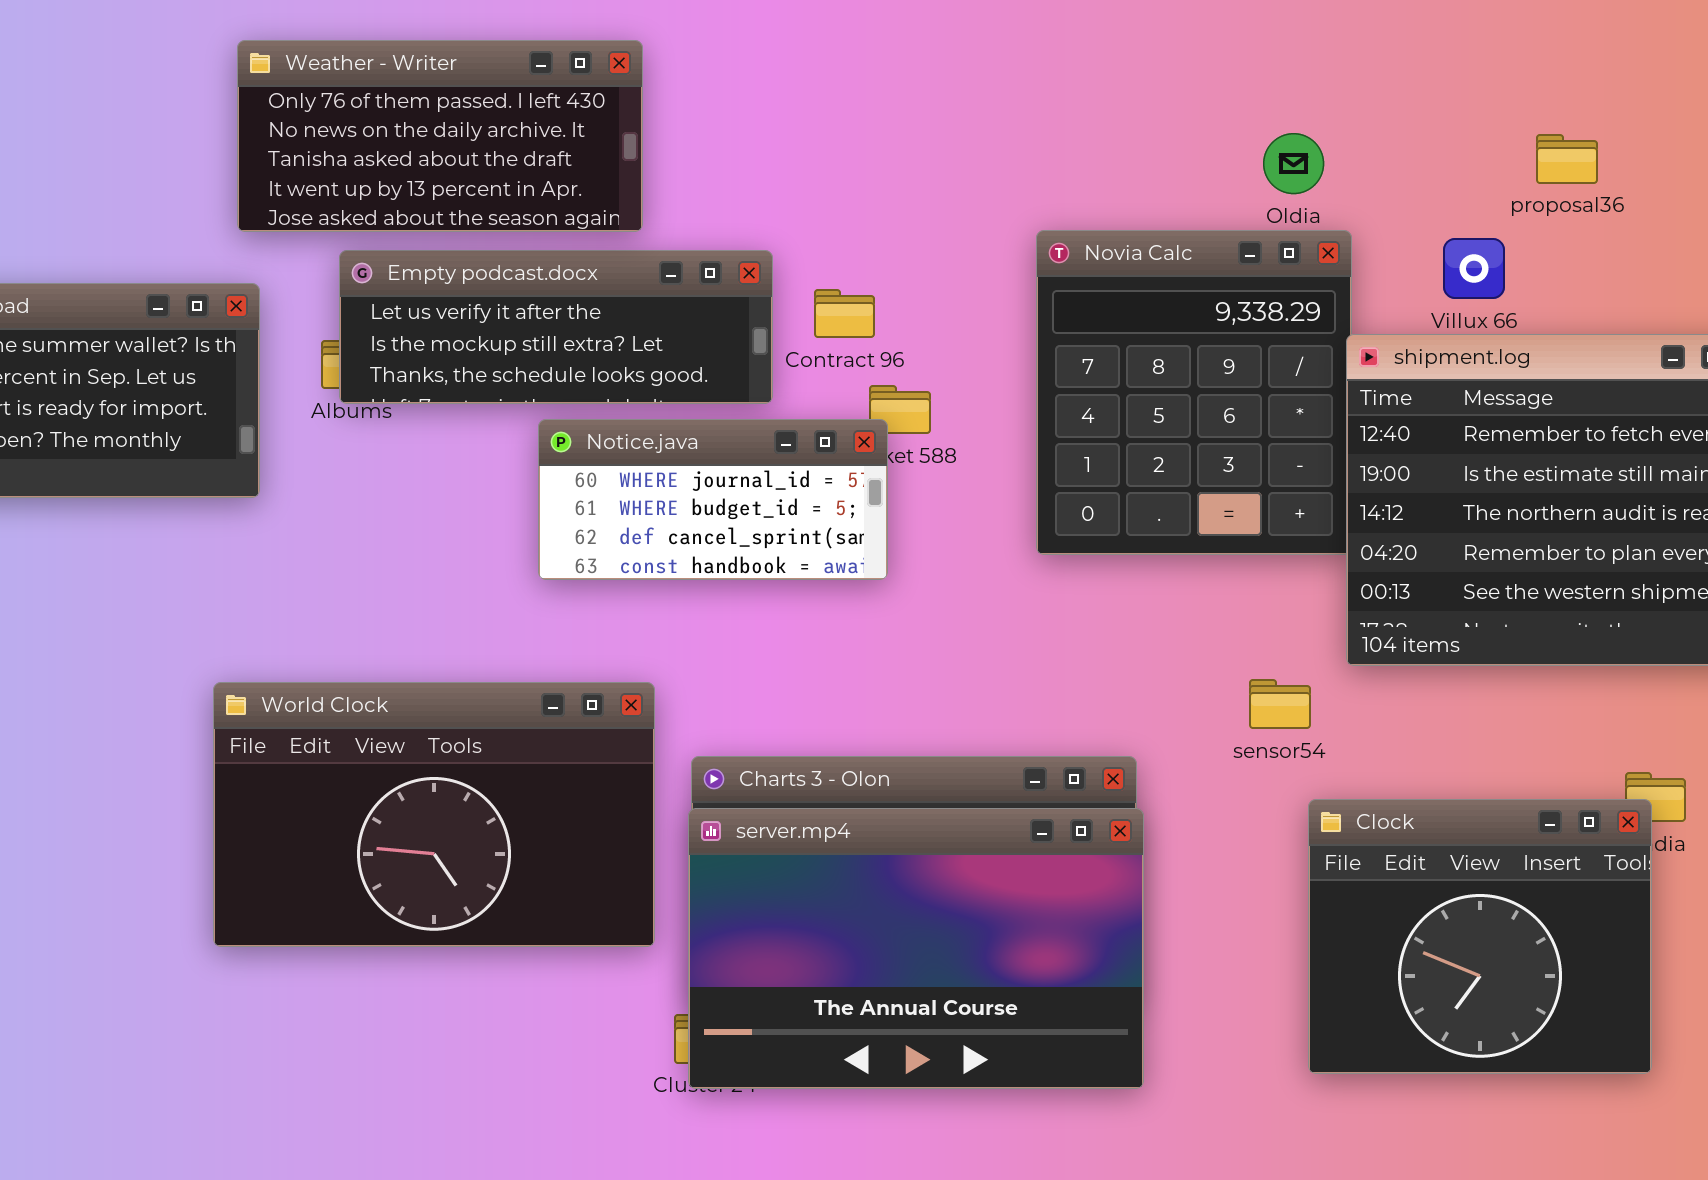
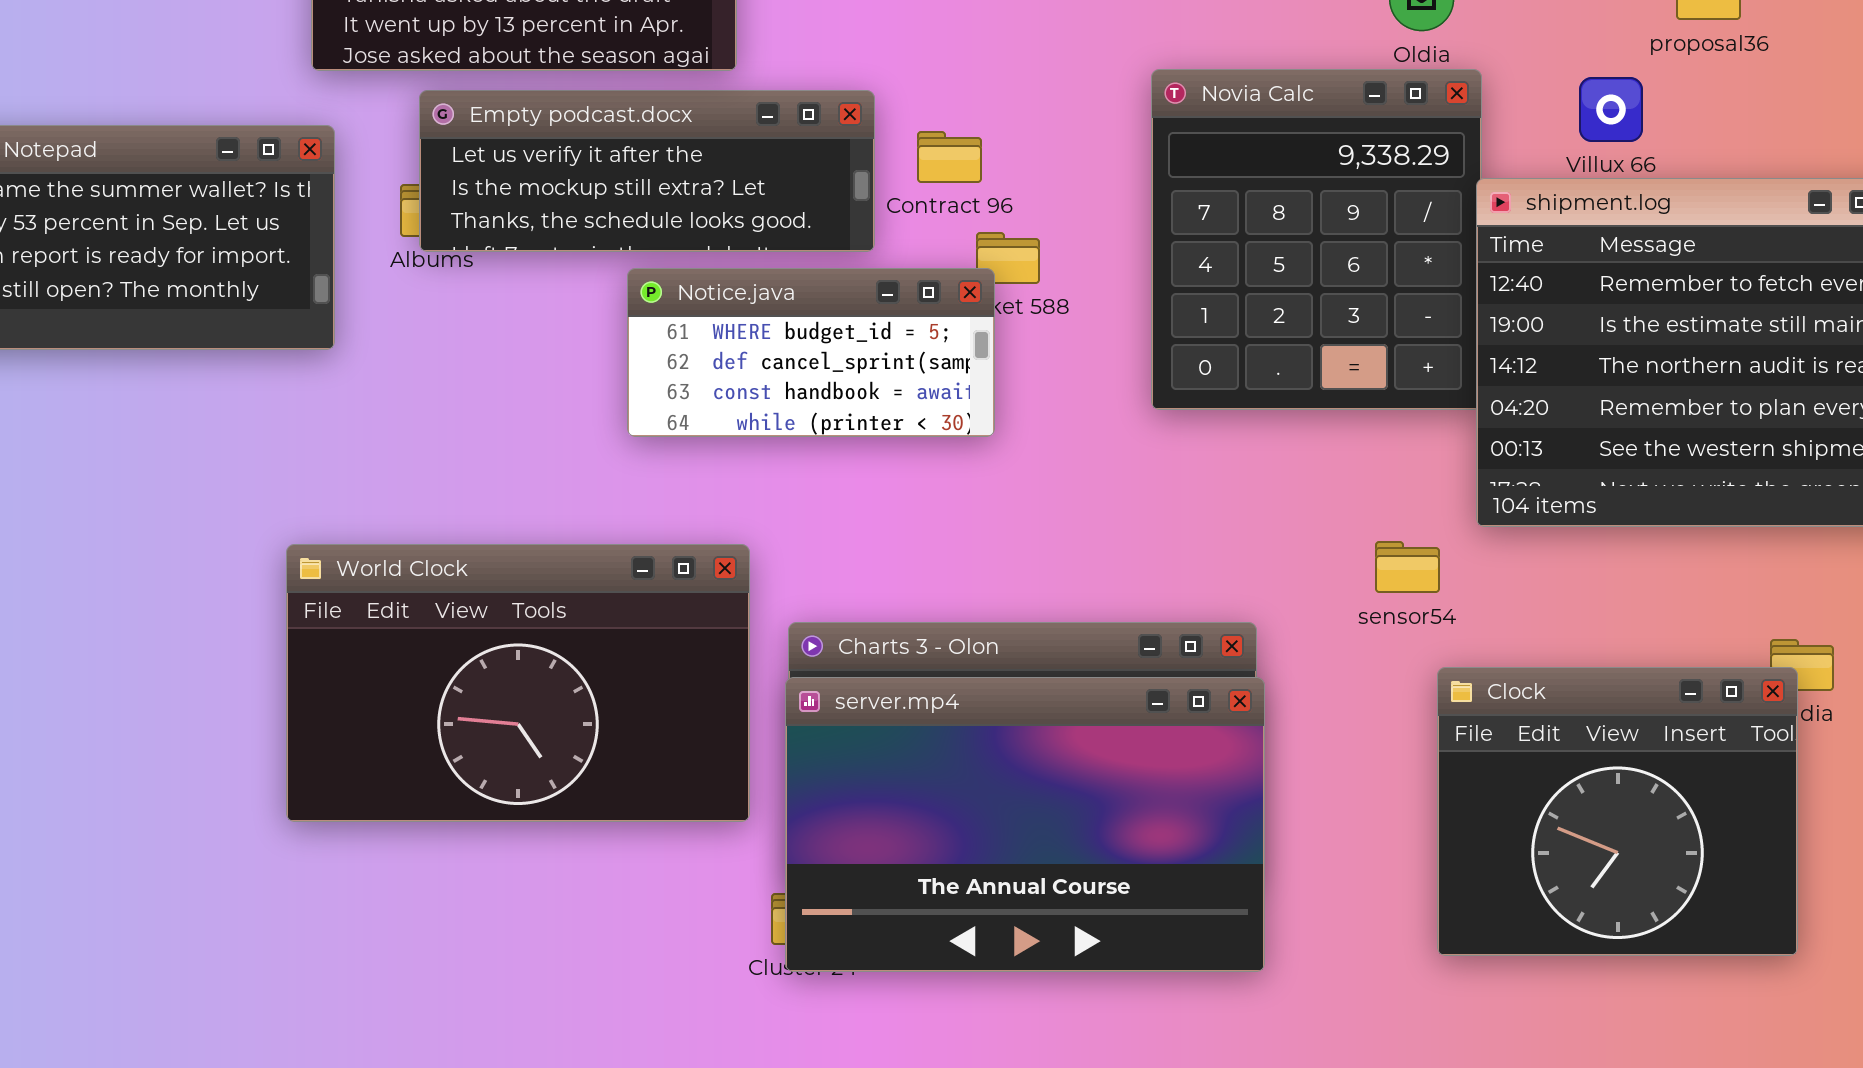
Notice.java: [538,419,888,580] -> [627,268,995,437], scrolled down 1 row

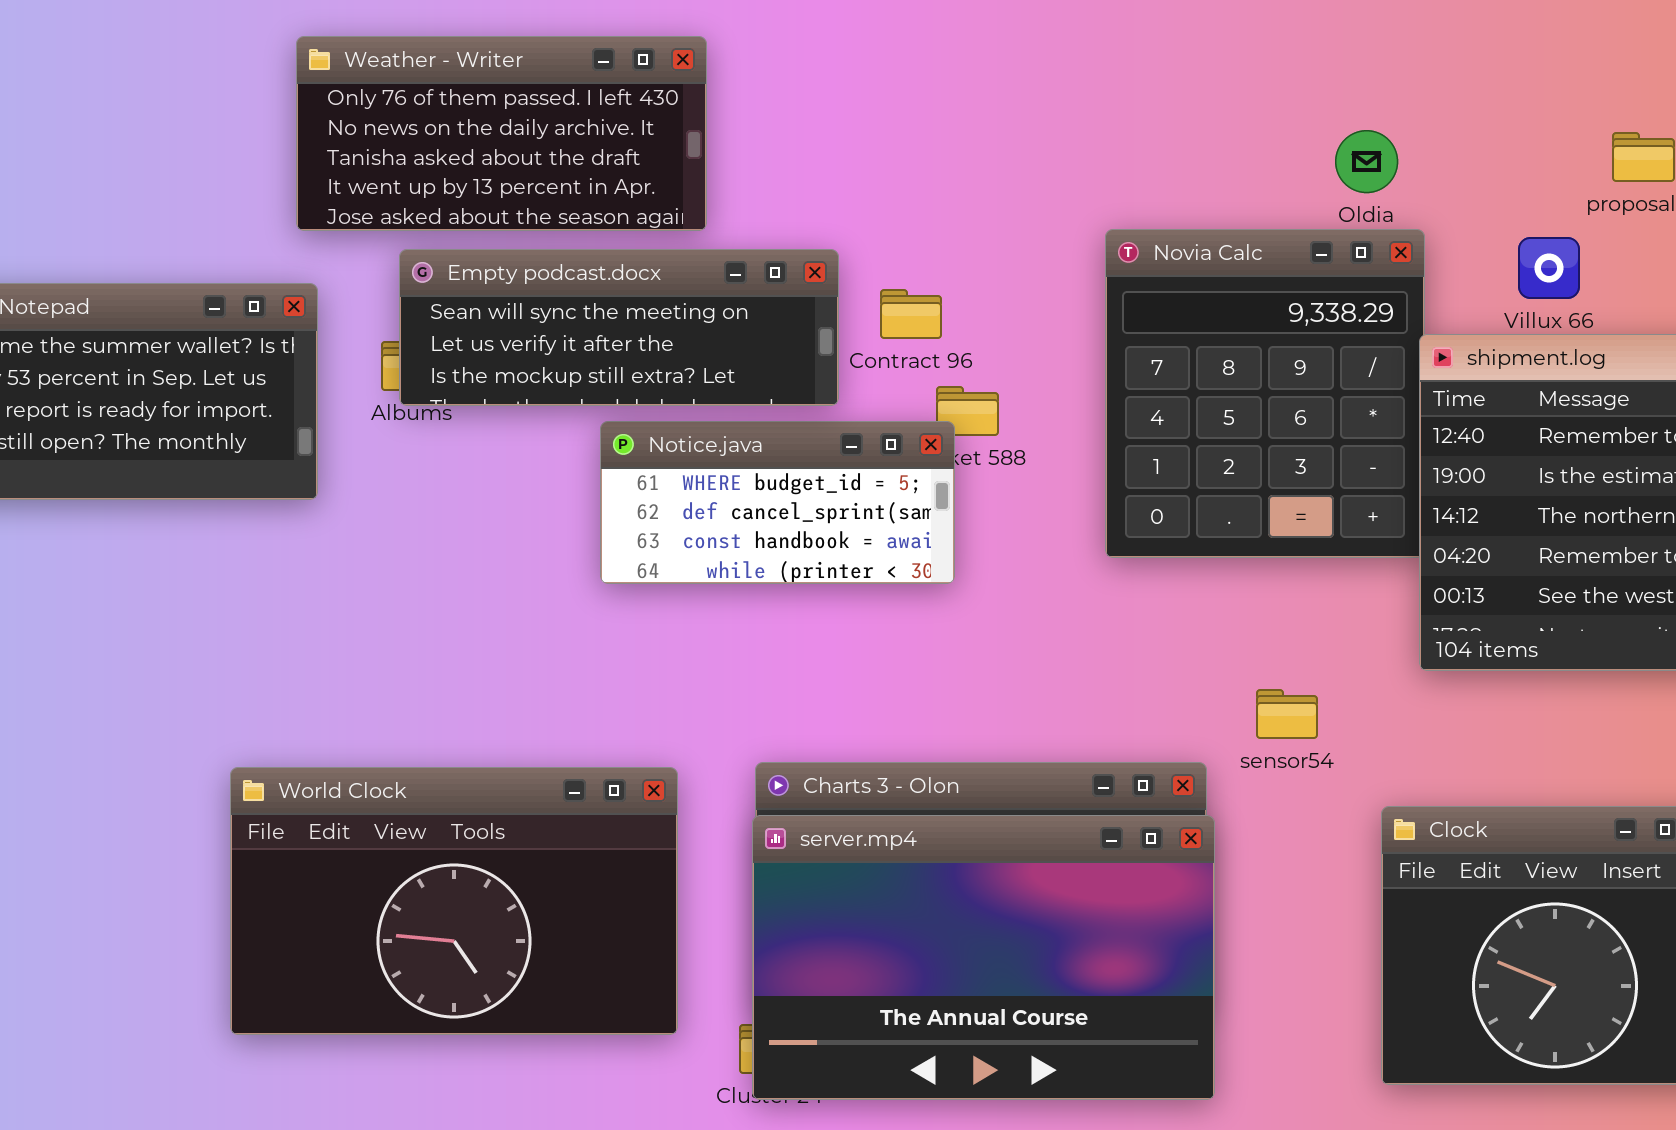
Empty podcast.docx: [419,90,875,252] -> [399,249,839,406], scrolled up 1 row
sensor54: [1375,541,1440,593] -> [1256,689,1318,739], moved
World Clock: [286,544,750,822] -> [230,767,678,1035], moved

